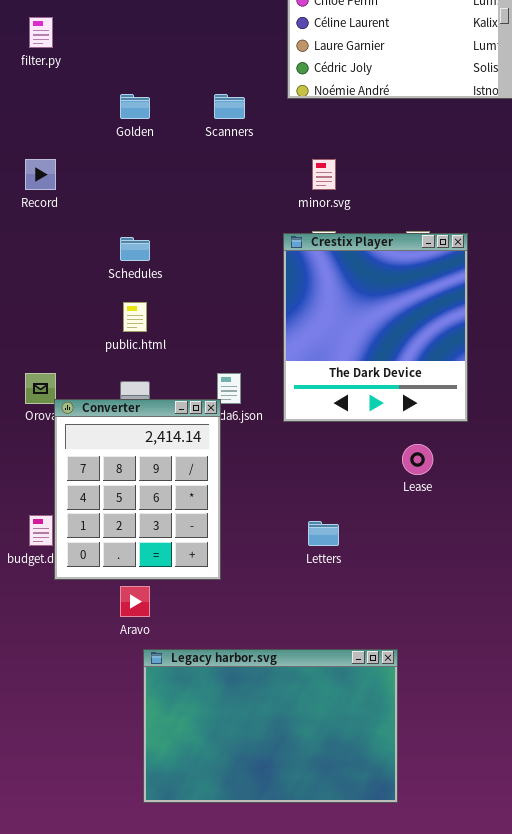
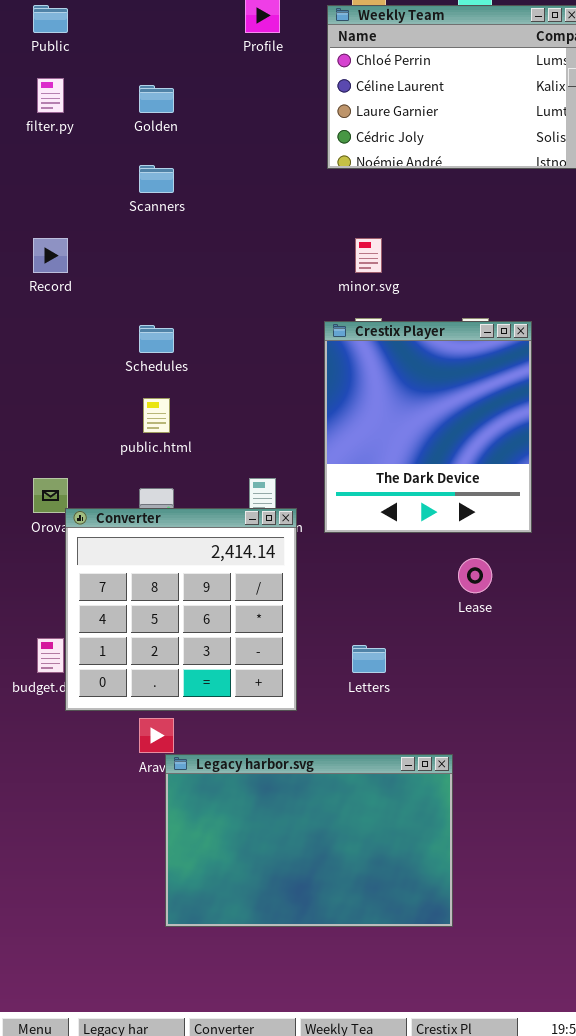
Golden: [120,94,150,119] -> [139,85,174,113], moved
Scanners: [214,94,245,119] -> [139,165,174,193], moved
Converter: [54,399,221,580] -> [65,508,297,711], resized
Legacy harbor.svg: [143,649,398,803] -> [165,754,453,927], moved

